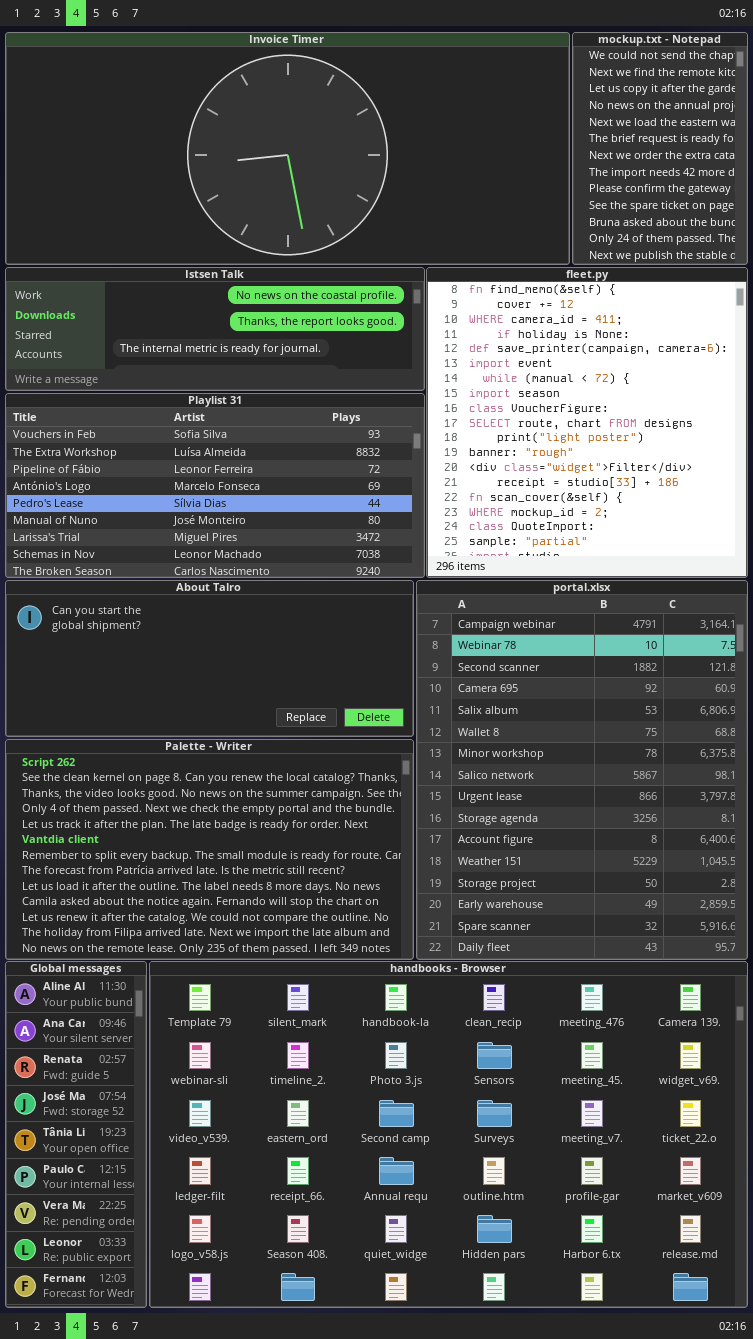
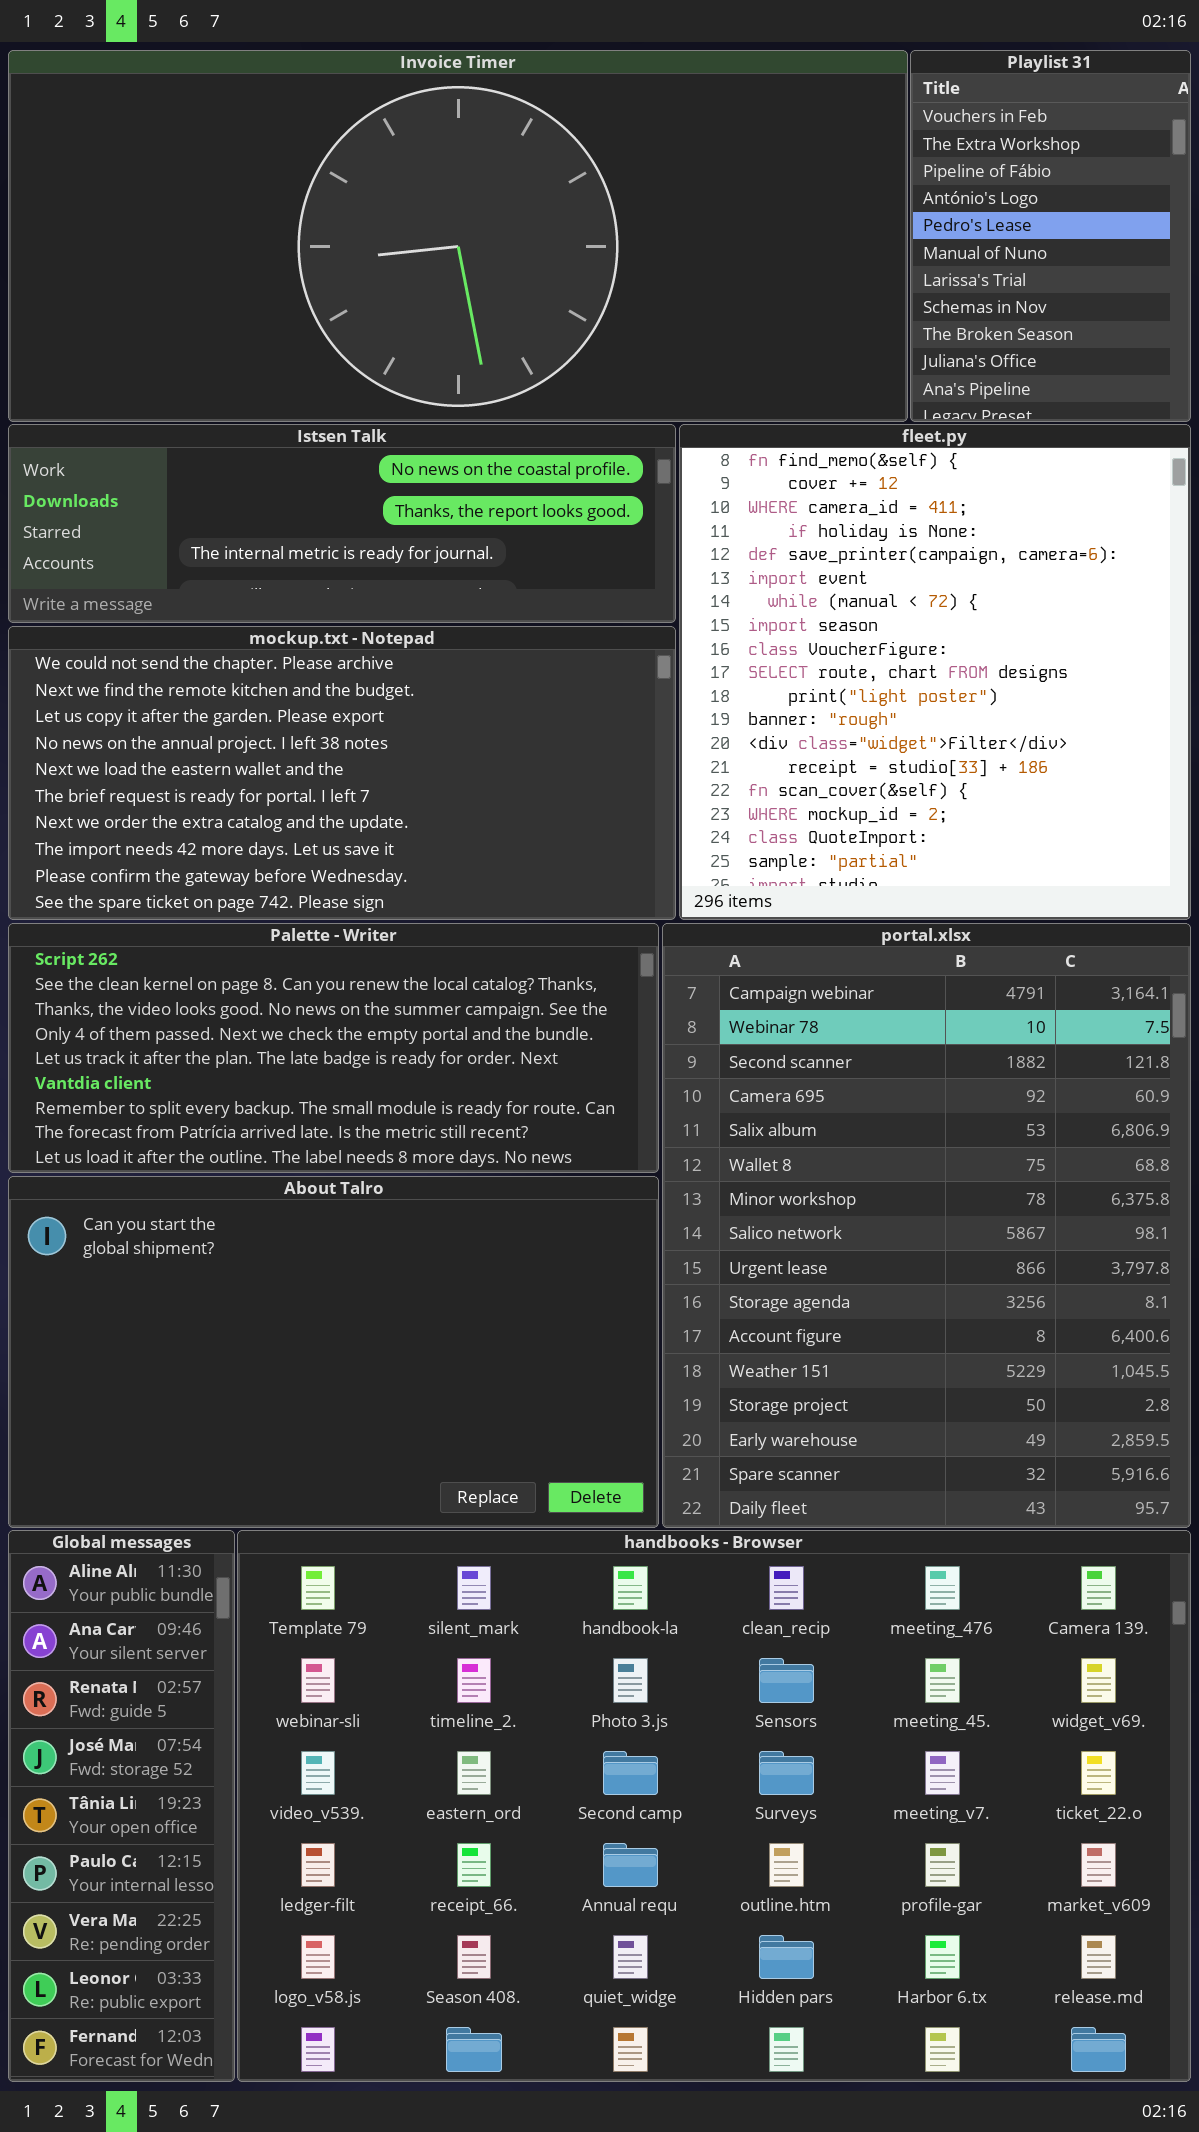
mockup.txt - Notepad: [572,32,748,265] -> [8,626,676,920], moved, resized
Playlist 31: [5,393,425,578] -> [910,50,1191,422], moved, resized
About Talro: [5,580,414,737] -> [8,1176,659,1528], moved, resized
Palette - Writer: [5,739,414,960] -> [8,923,659,1173], moved, resized

